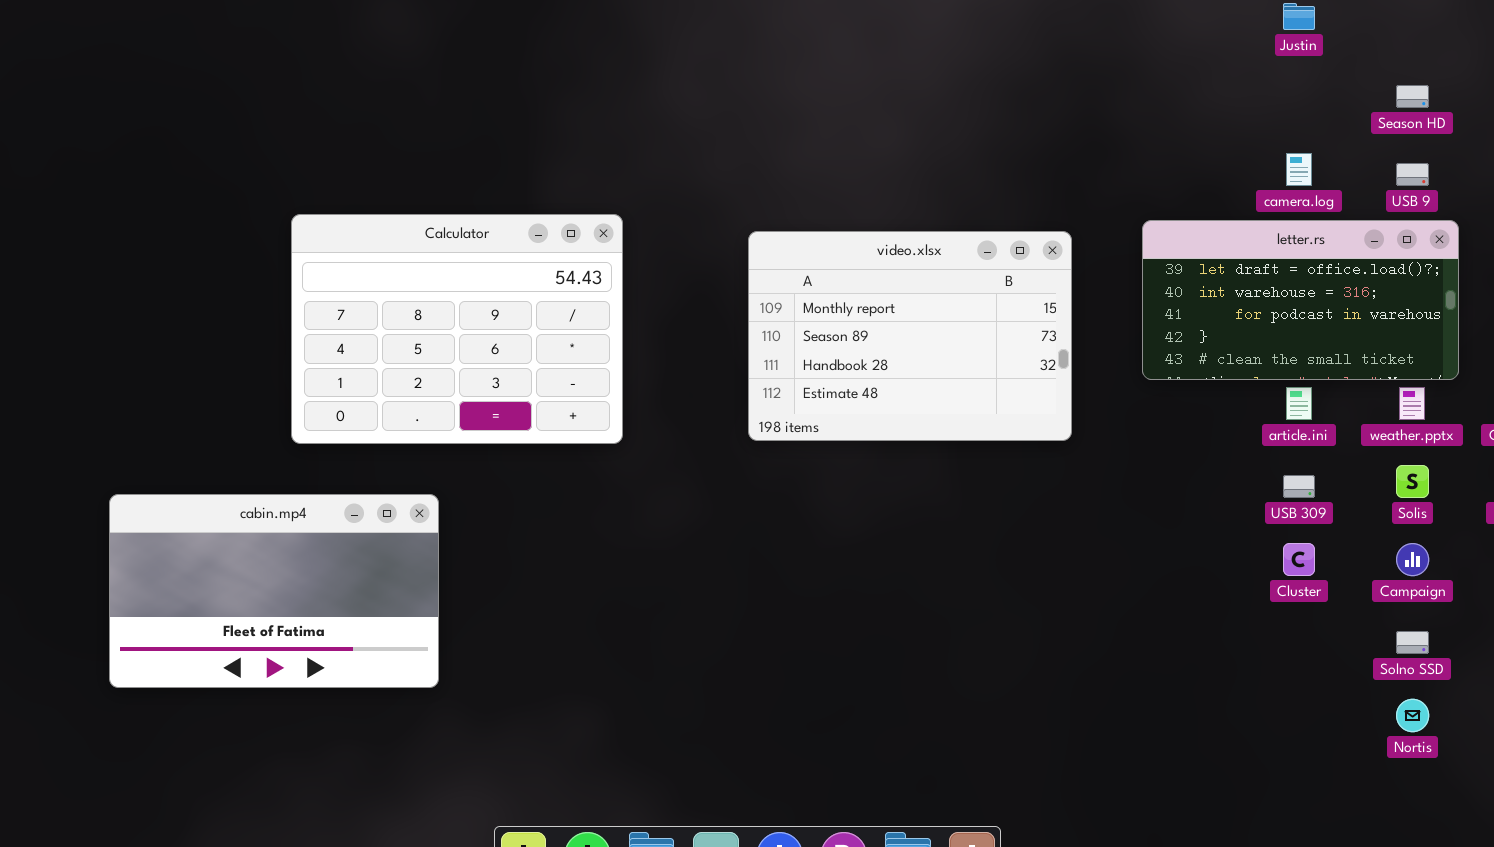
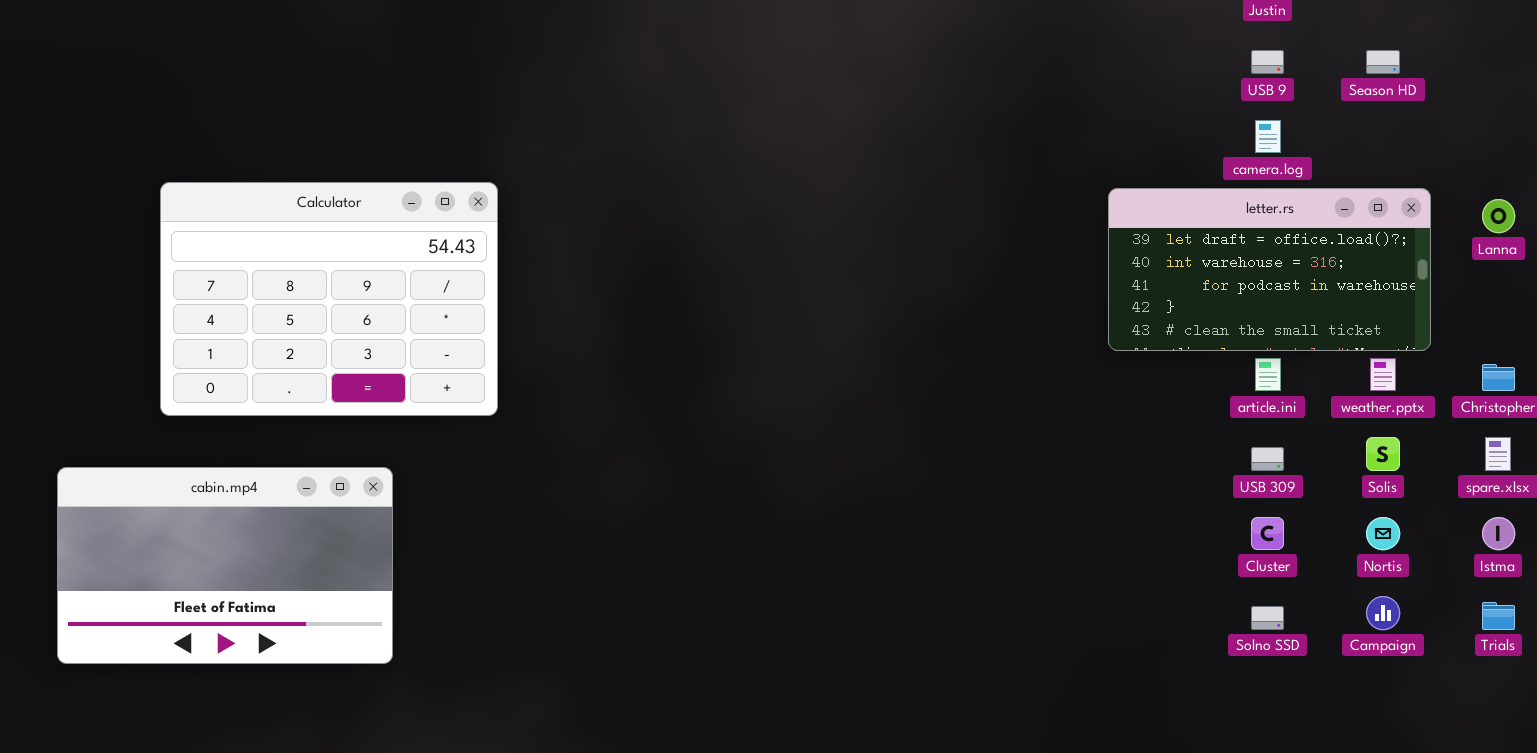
USB 9: [1396,163,1429,186] -> [1251,50,1284,74], moved
Calculator: [291,214,623,444] -> [160,182,498,416], moved
video.xlsx: [748,231,1072,441] -> none, closed
Campaign: [1396,543,1429,576] -> [1366,596,1400,630], moved
Solno SSD: [1396,631,1429,654] -> [1251,606,1284,630], moved
Nortis: [1396,699,1429,732] -> [1366,517,1400,550], moved

